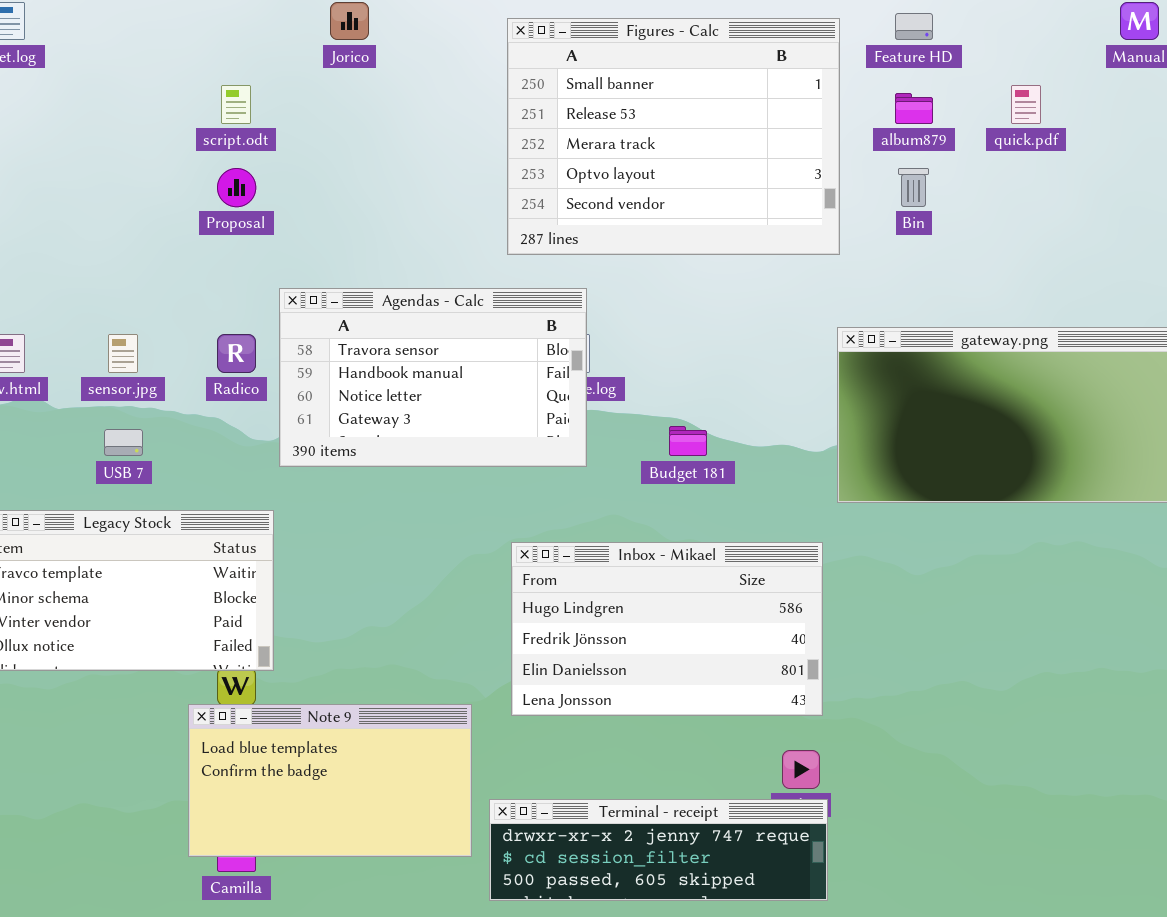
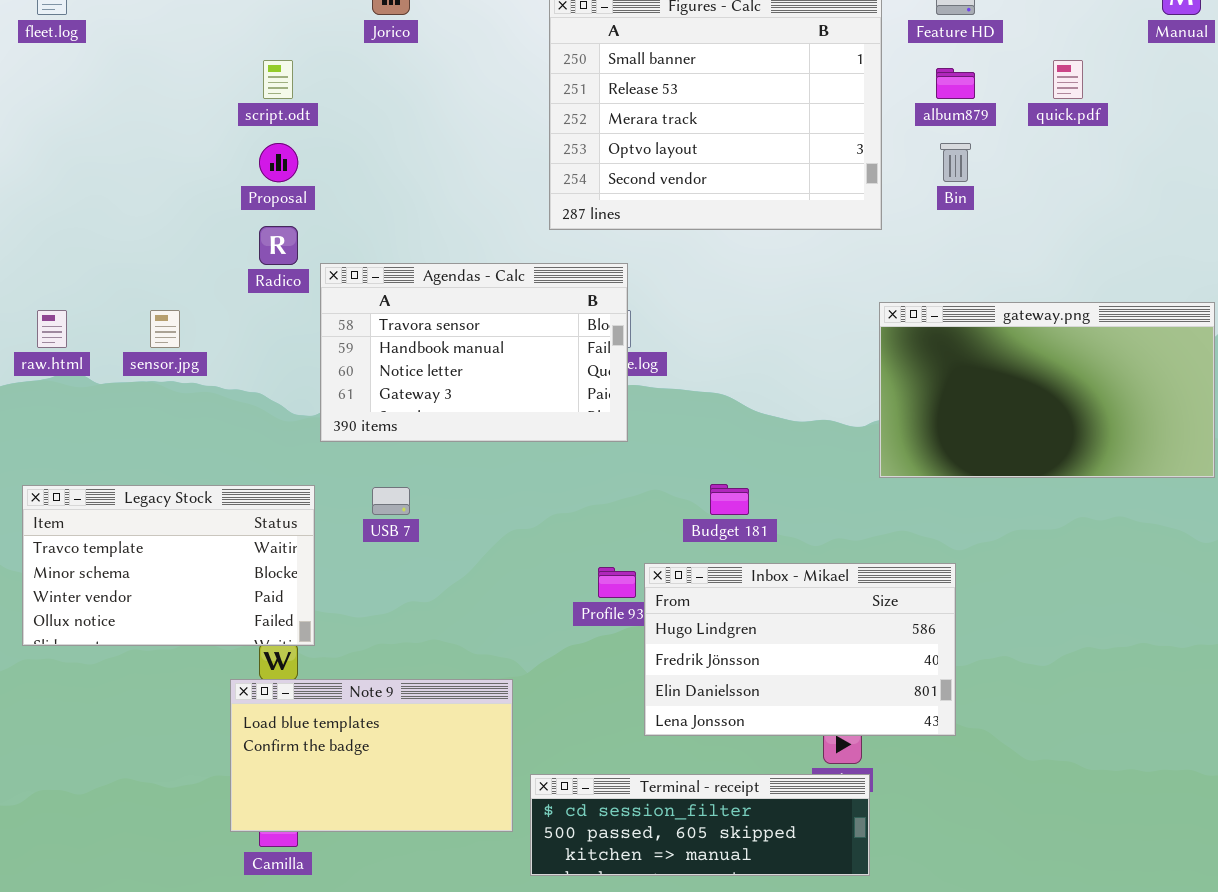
Radico: [217,334,256,373] -> [259,226,298,265], moved
Budget 181: [669,426,707,456] -> [710,484,749,515], moved
USB 7: [104,429,143,456] -> [372,487,410,515], moved
Inbox - Mikael: [511,542,823,716] -> [644,563,956,736], moved
Terminal - receipt: [489,799,828,901] -> [530,774,870,876], scrolled down 1 row

